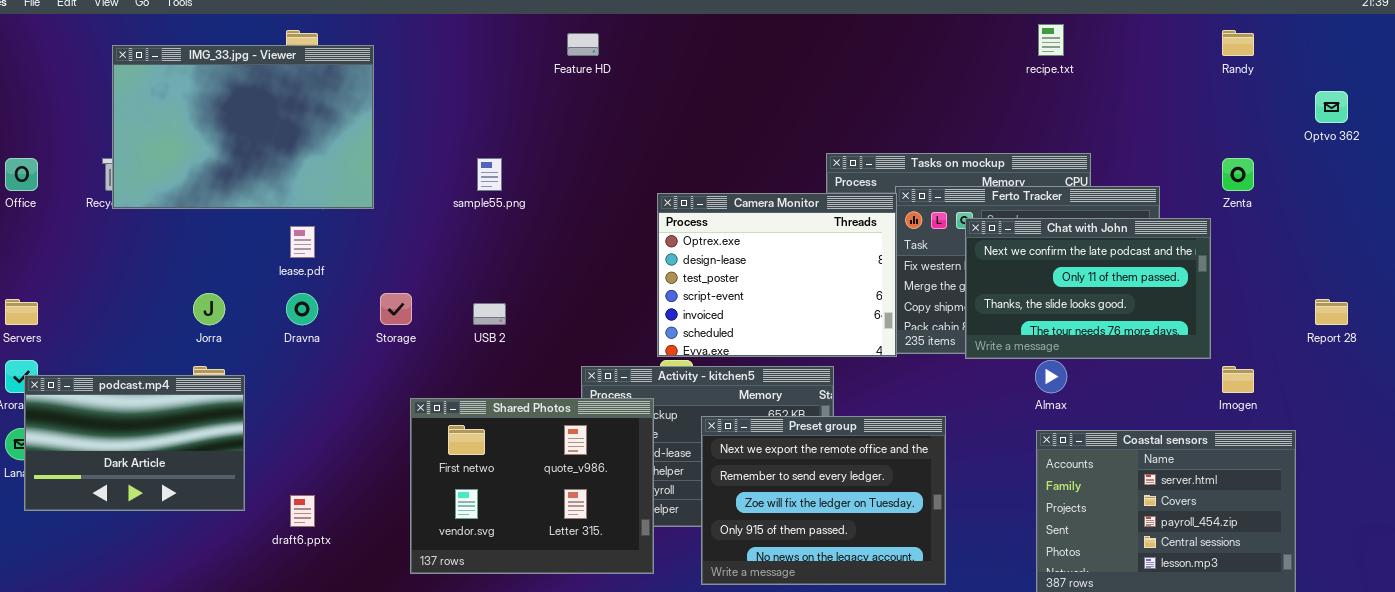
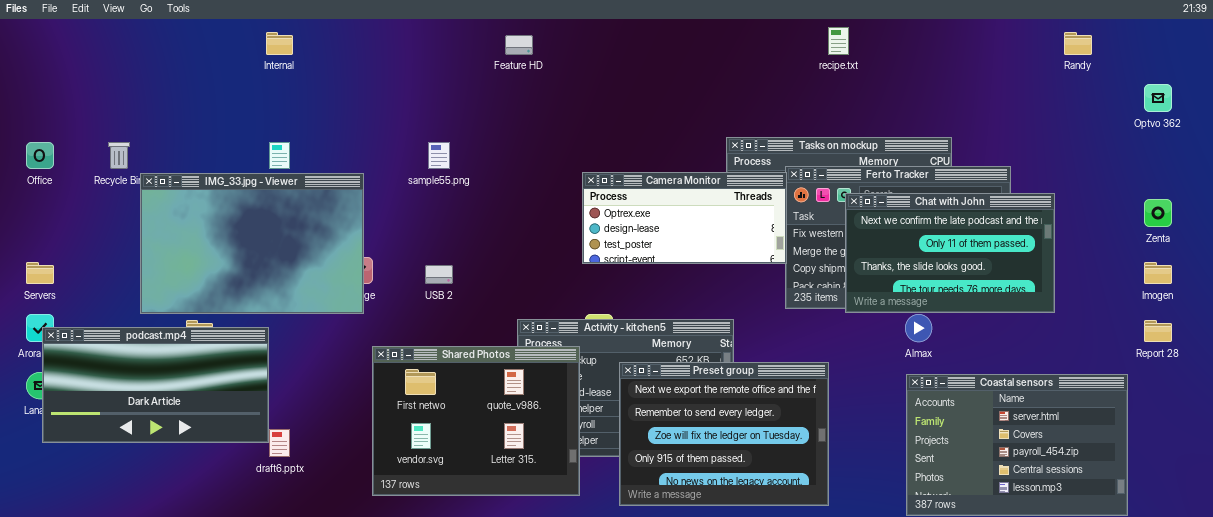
recipe.txt: [1038,24,1064,56] -> [828,27,849,55], moved
IMG_33.jpg - Viewer: [112,45,374,209] -> [140,173,364,314], moved
Zenta: [1222,158,1254,191] -> [1144,199,1172,227], moved
Camera Monitor: [657,193,897,357] -> [582,172,787,264], resized
Report 28: [1315,299,1348,325] -> [1144,320,1172,342], moved
Imogen: [1222,366,1254,393] -> [1144,262,1172,284], moved
podcast.mp4: [24,375,245,511] -> [42,327,269,443], resized

